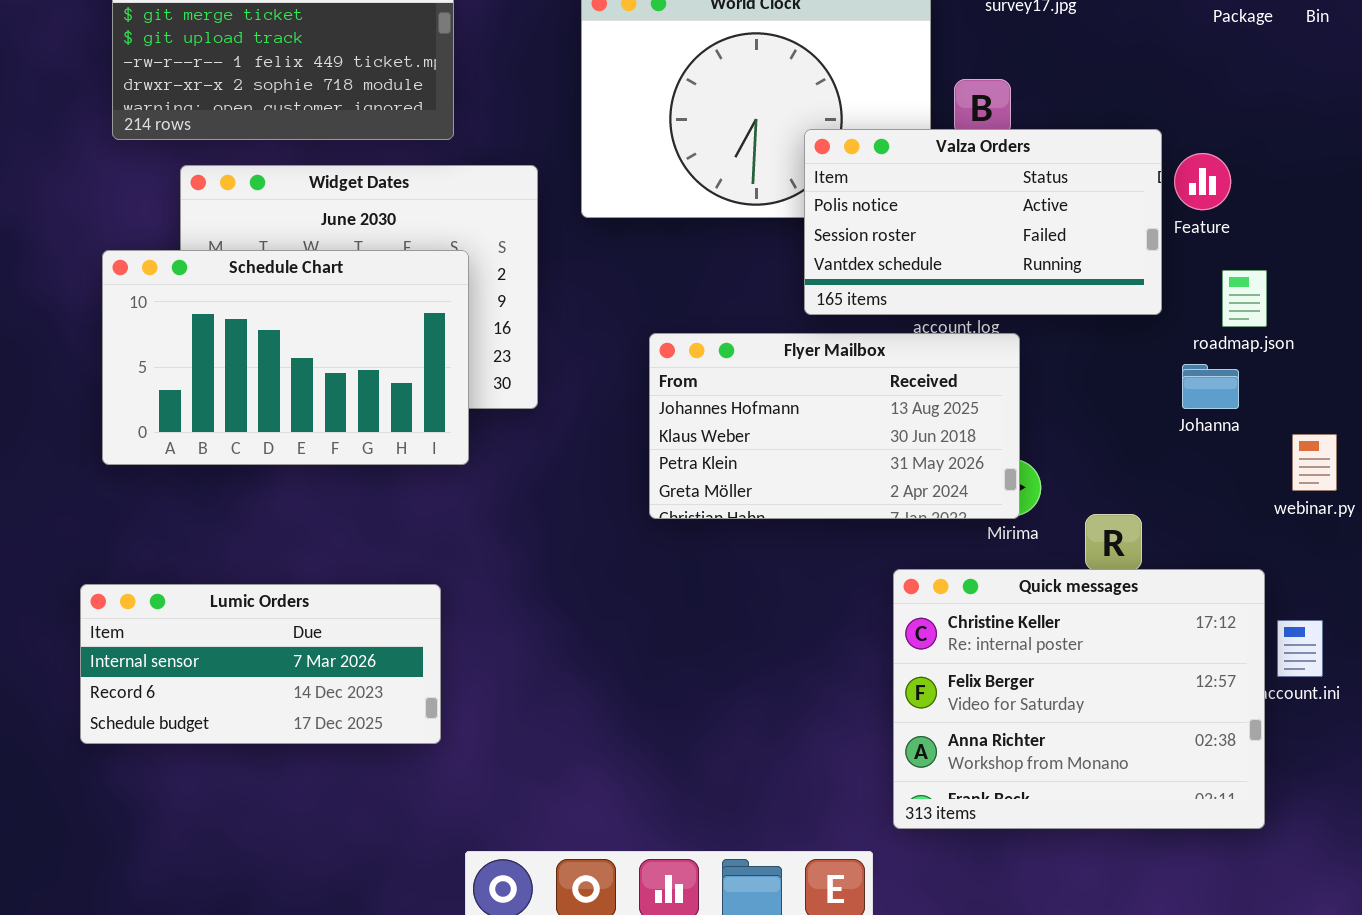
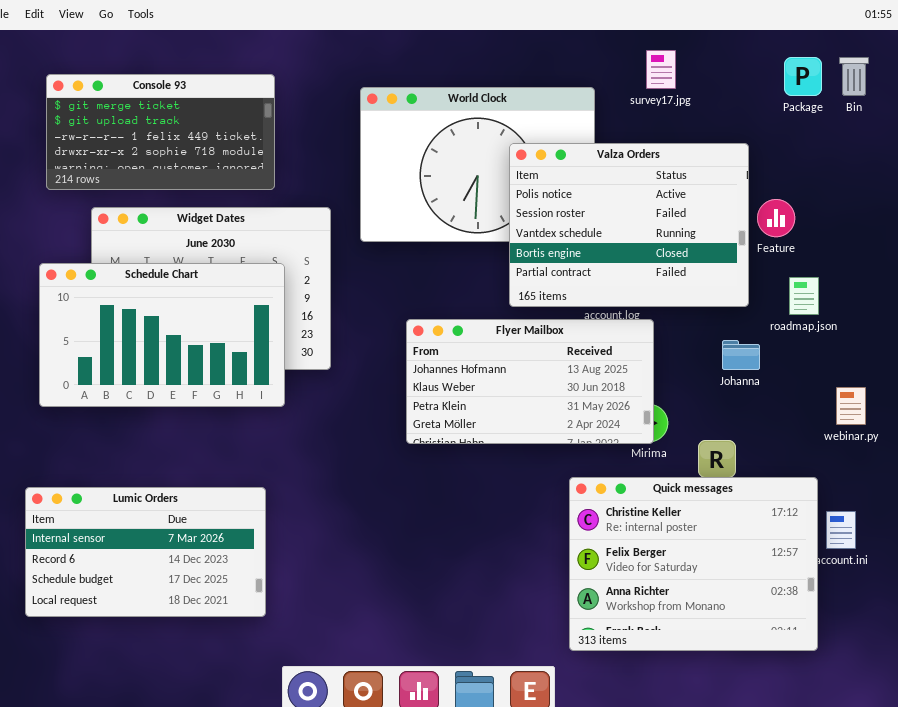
Valza Orders: [804,129,1162,315] -> [509,143,749,307], resized
Johanna: [1182,364,1239,409] -> [722,340,760,370], moved
Lumic Orders: [80,584,441,744] -> [25,487,266,617], resized

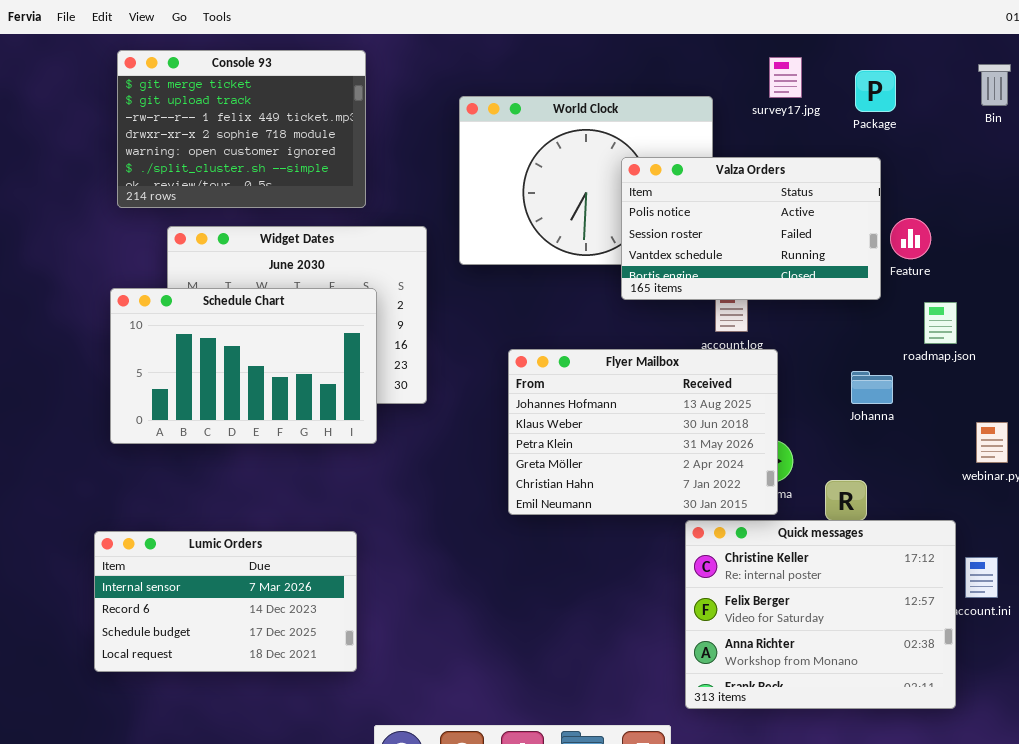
Package: [784,57,822,96] -> [855,70,896,112], moved
Console 93: [46,74,275,190] -> [117,50,366,208], resized
Valza Orders: [509,143,749,307] -> [621,157,881,300], resized
Flyer Mailbox: [406,319,654,444] -> [508,349,778,515], resized

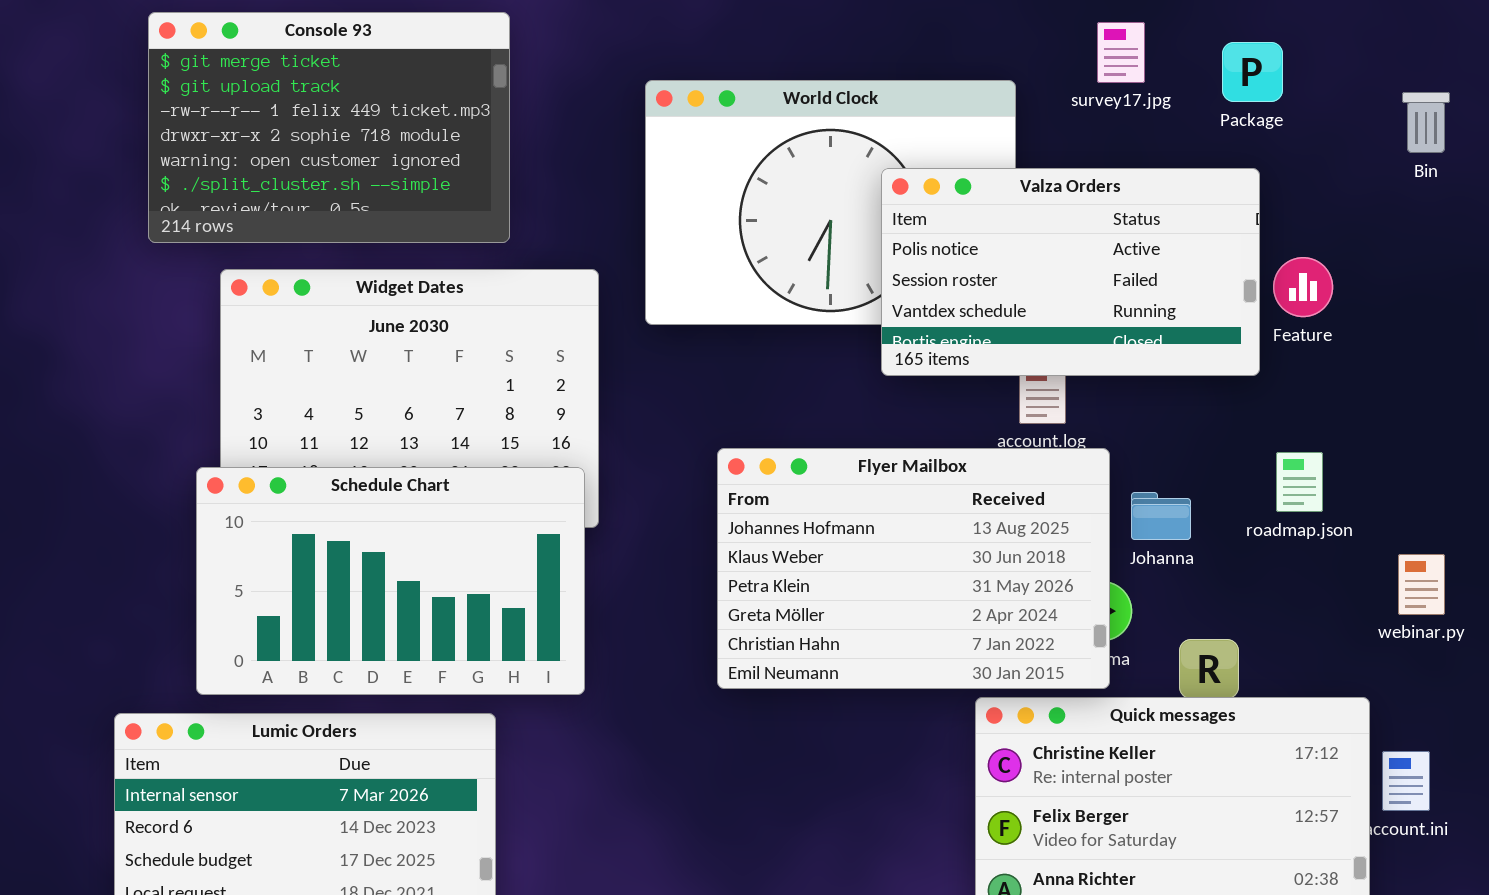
Bin: [978,64,1011,106] -> [1402,92,1450,153], moved
Schedule Chart: [110,288,377,444] -> [196,467,585,695], moved
roadmap.json: [924,302,957,344] -> [1276,452,1323,512], moved
Johanna: [851,371,893,404] -> [1131,492,1191,540], moved

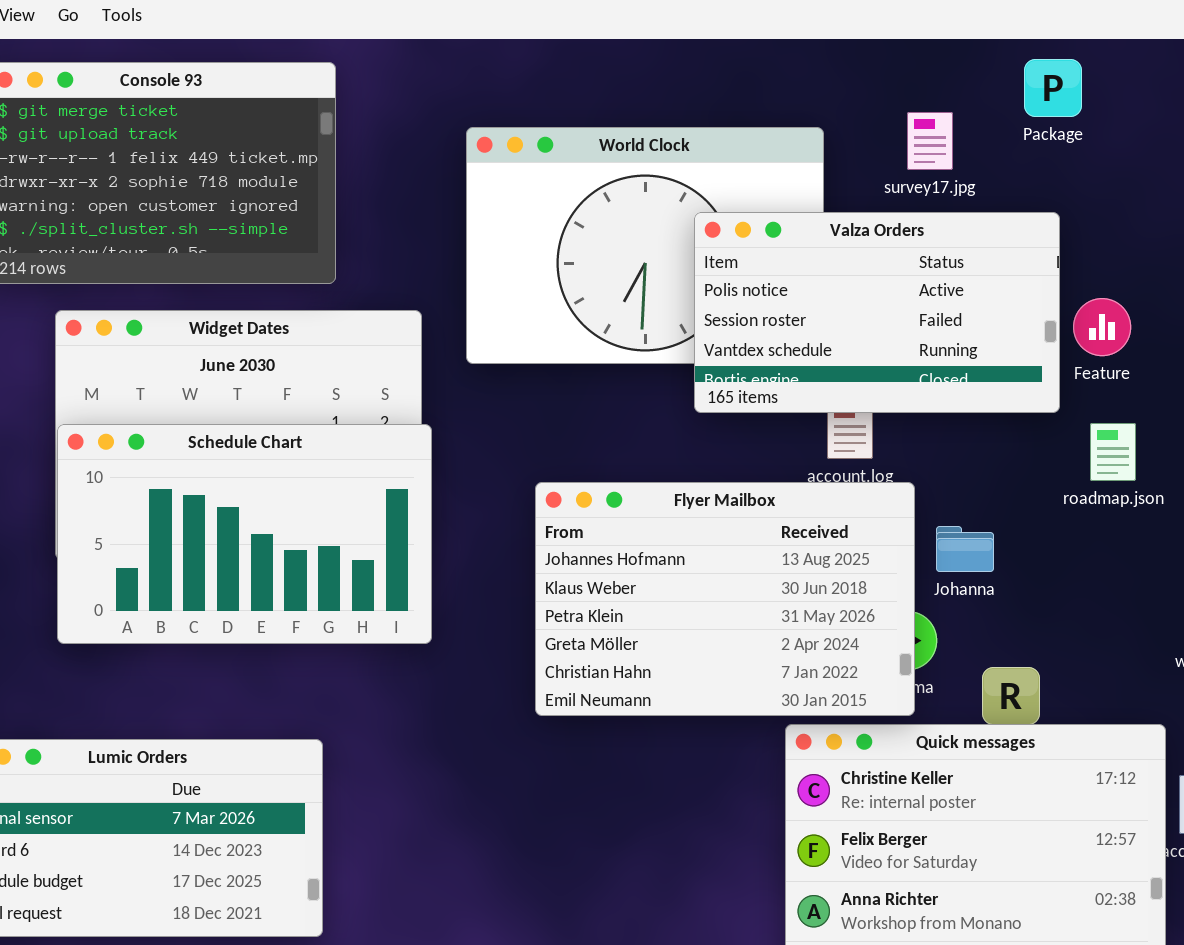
survey17.jpg: [1097,22,1145,83] -> [907,112,953,170], moved
Package: [1222,42,1283,102] -> [1024,59,1082,117], moved
roadmap.json: [1276,452,1323,512] -> [1090,423,1136,481], moved
Schedule Chart: [196,467,585,695] -> [57,424,432,644], moved

